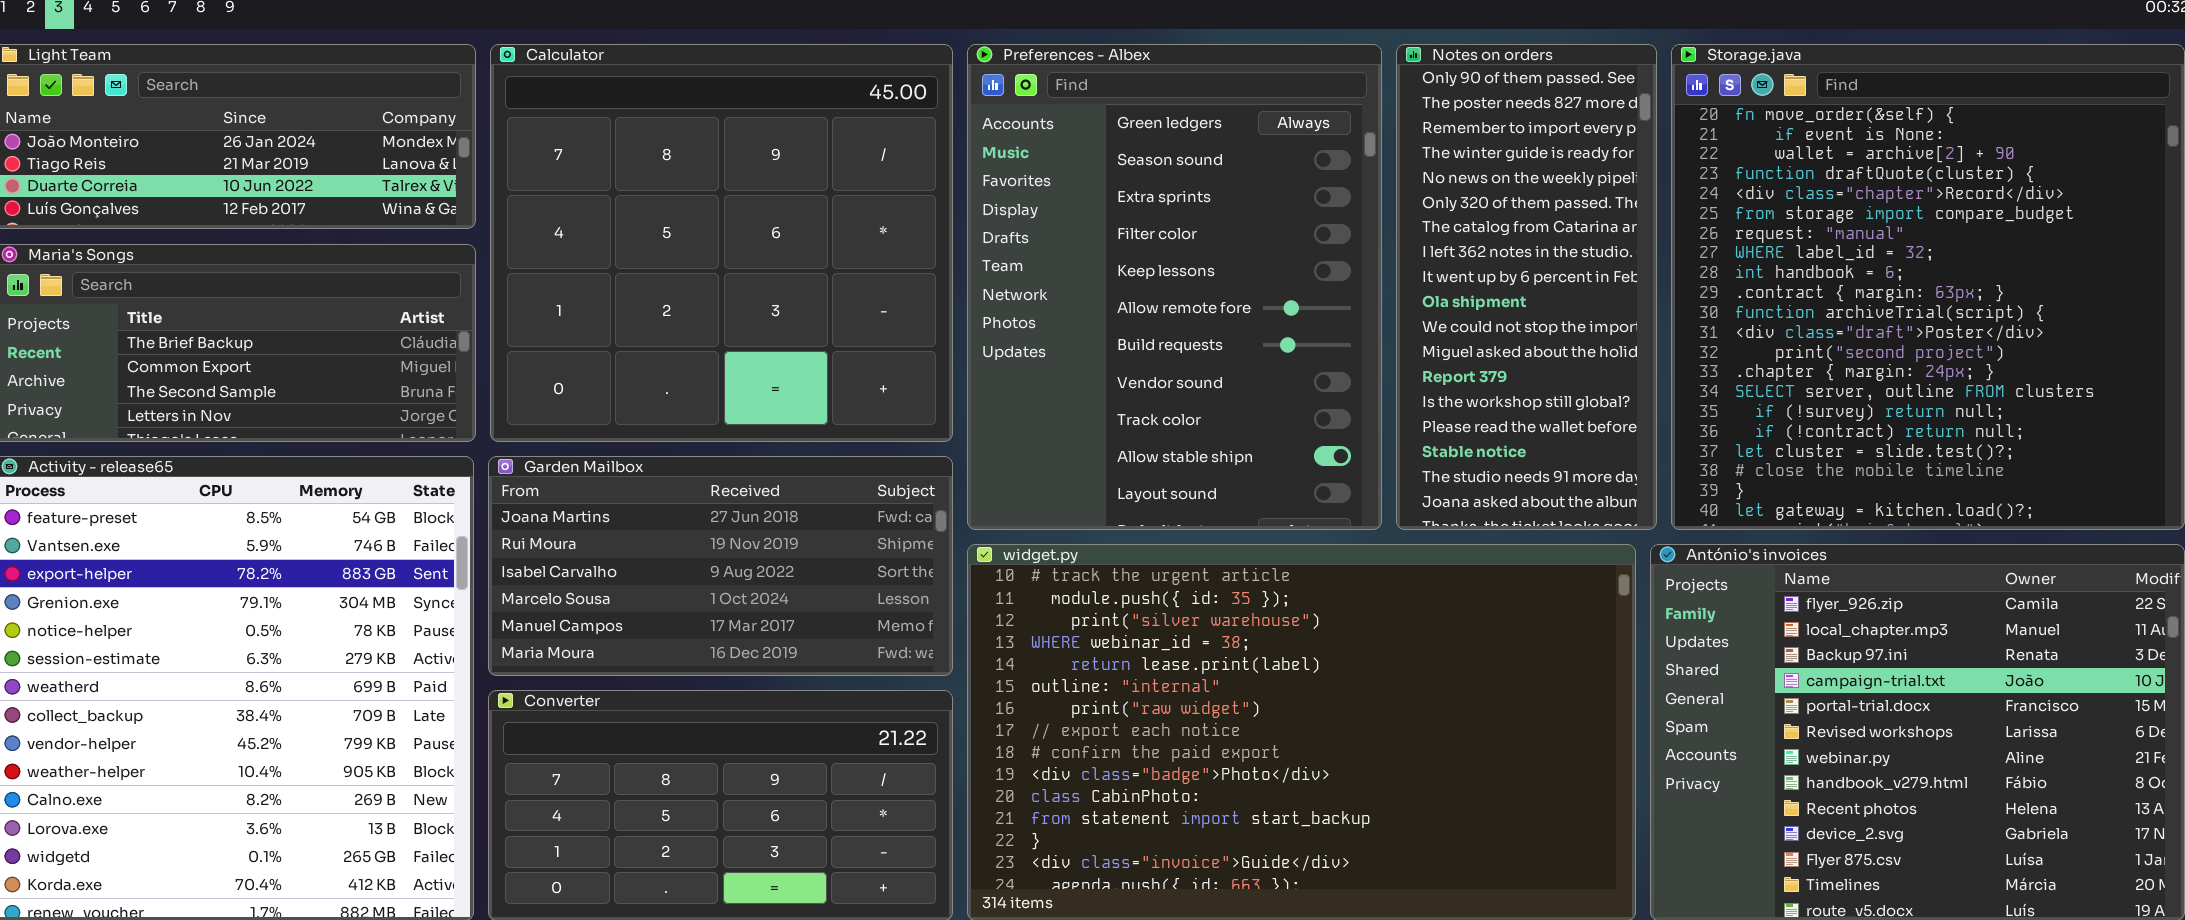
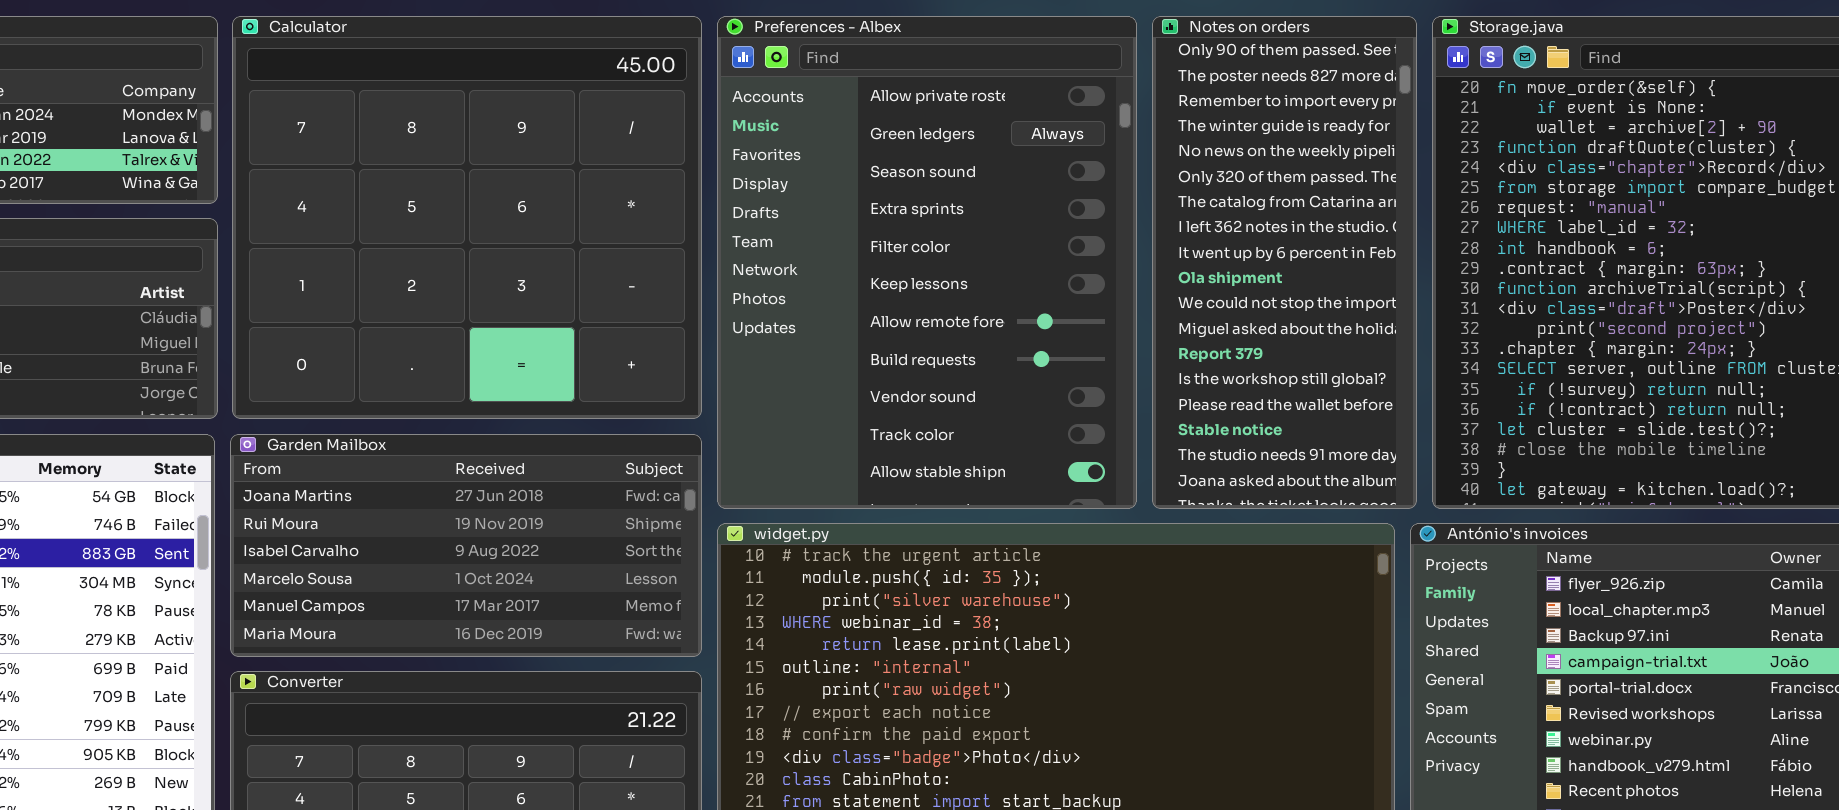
Preferences - Albex: [967,44,1382,530] -> [717,16,1137,509], scrolled up 1 row

